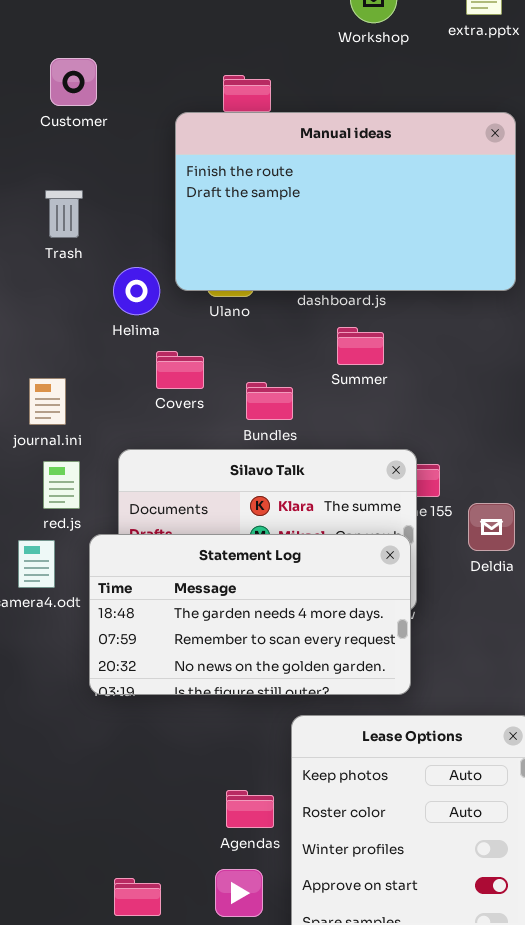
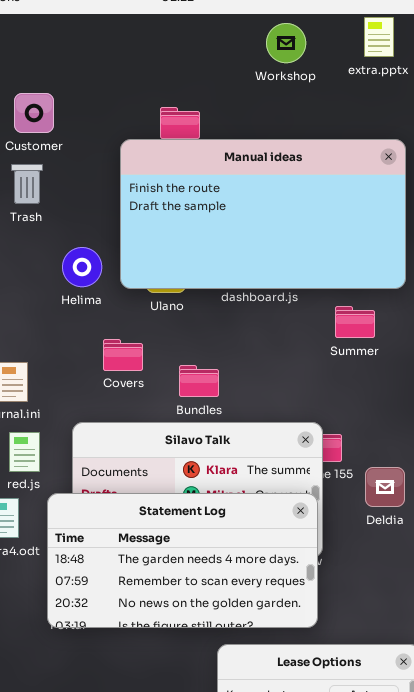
Trash: [45,190,83,238] -> [11,164,43,204], moved
Helima: [113,267,160,315] -> [62,247,102,287], moved
Summer: [337,327,384,365] -> [335,306,375,338], moved

